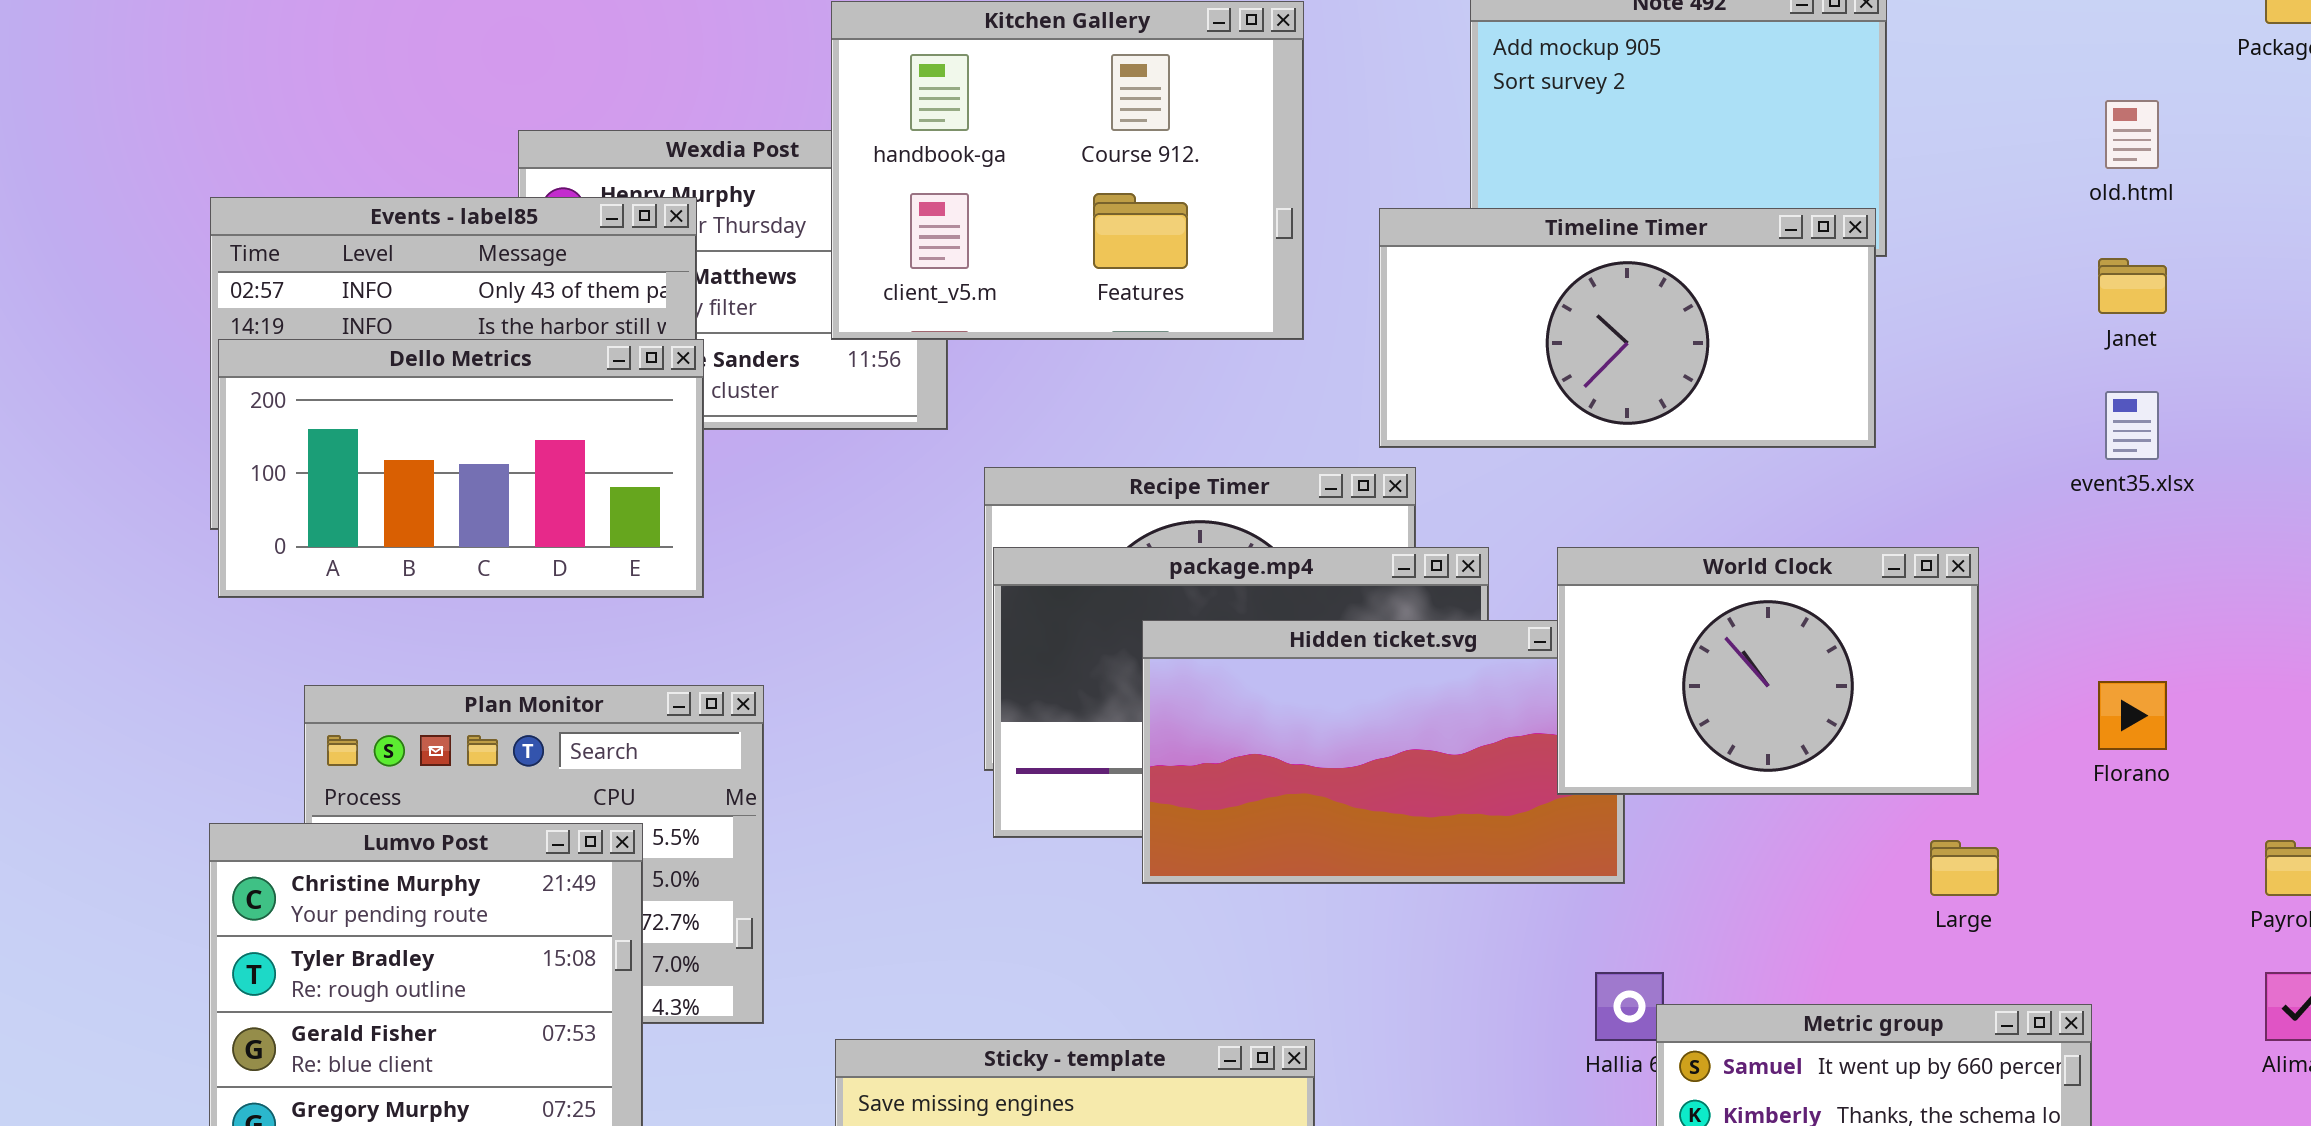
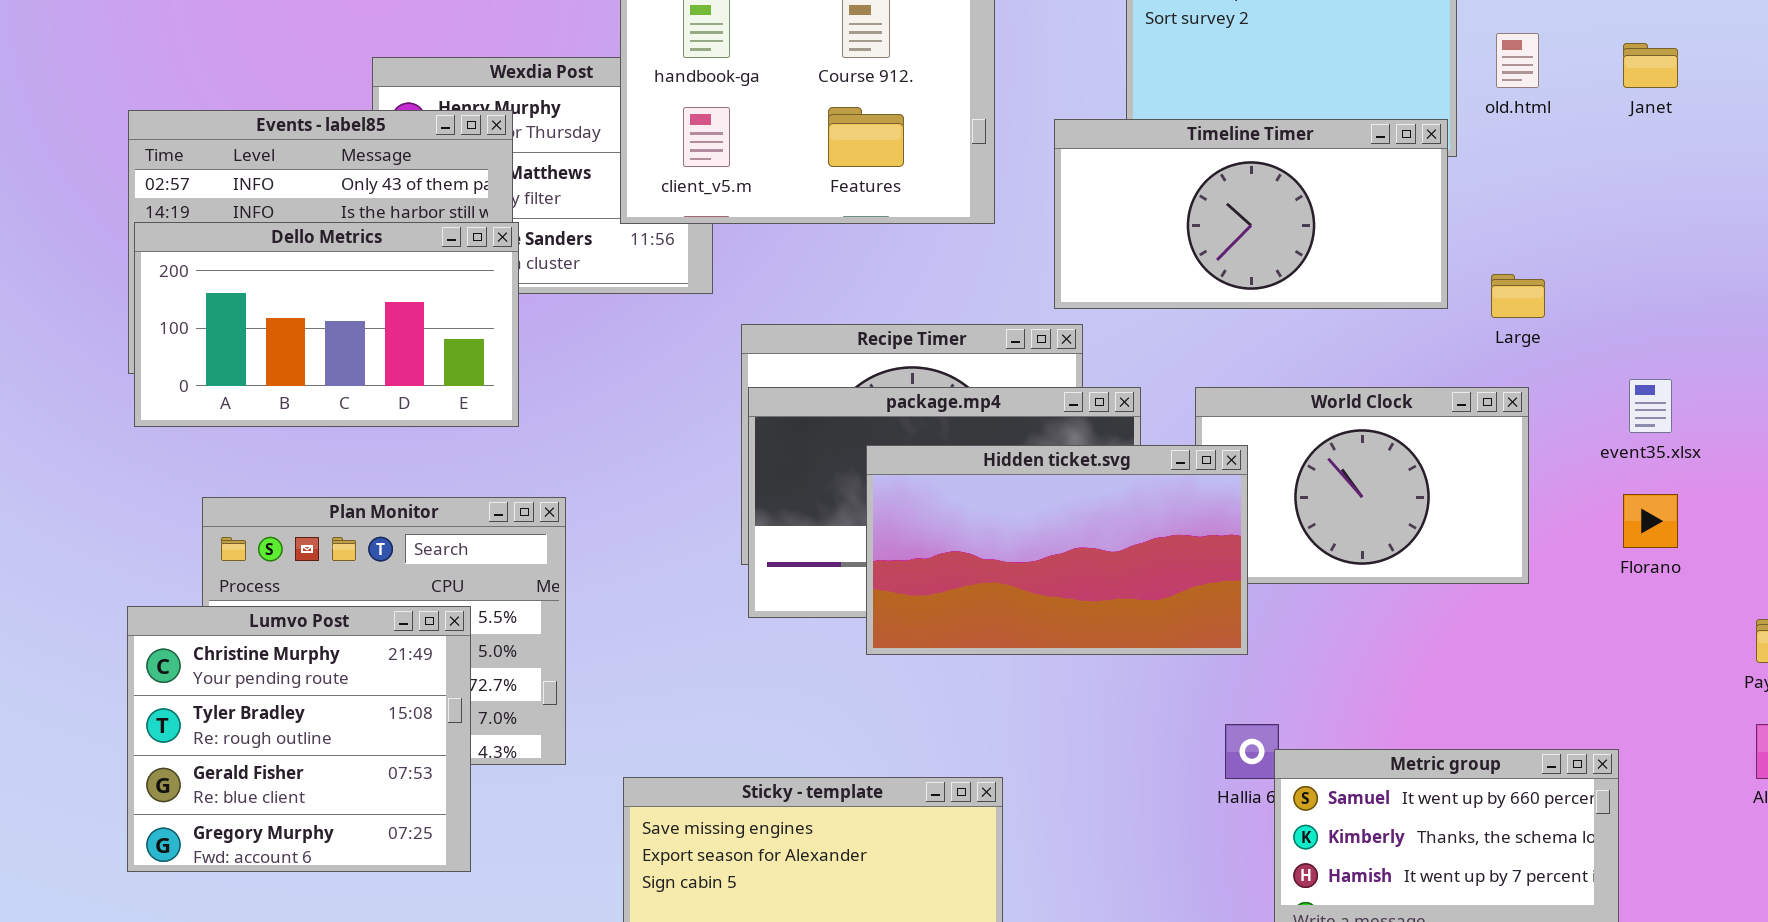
old.html: [2105,100,2159,169] -> [1496,33,1539,88], moved
Janet: [2098,258,2167,314] -> [1623,43,1678,88], moved
event35.xlsx: [2105,391,2159,460] -> [1629,379,1672,433], moved
Hidden ticket.svg: [1142,620,1625,884] -> [866,445,1248,655], raised
Large: [1930,840,1999,896] -> [1491,274,1545,318], moved

